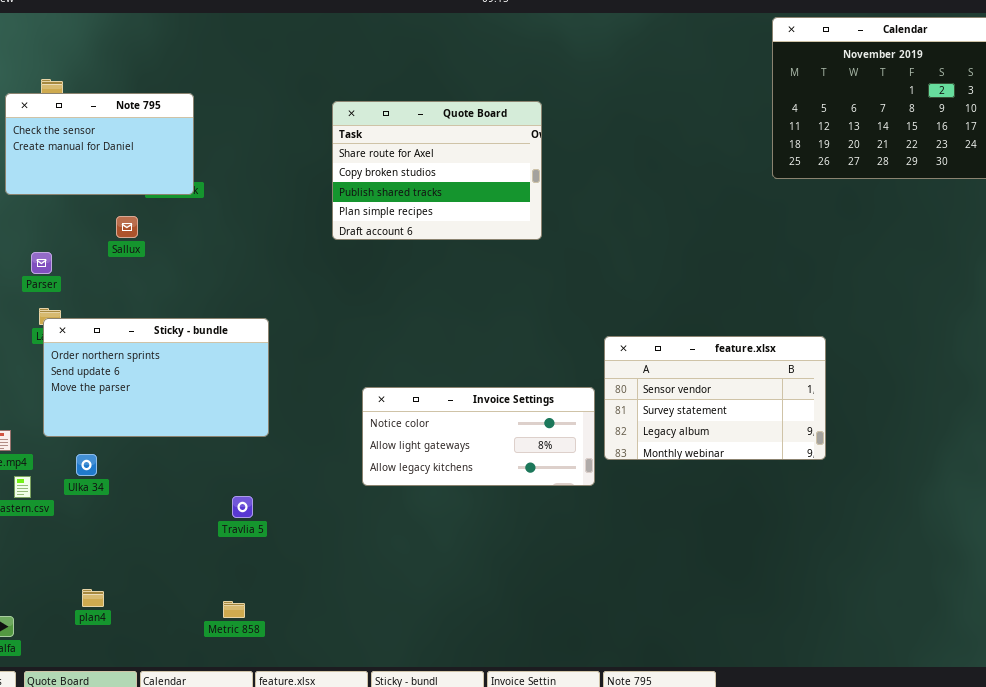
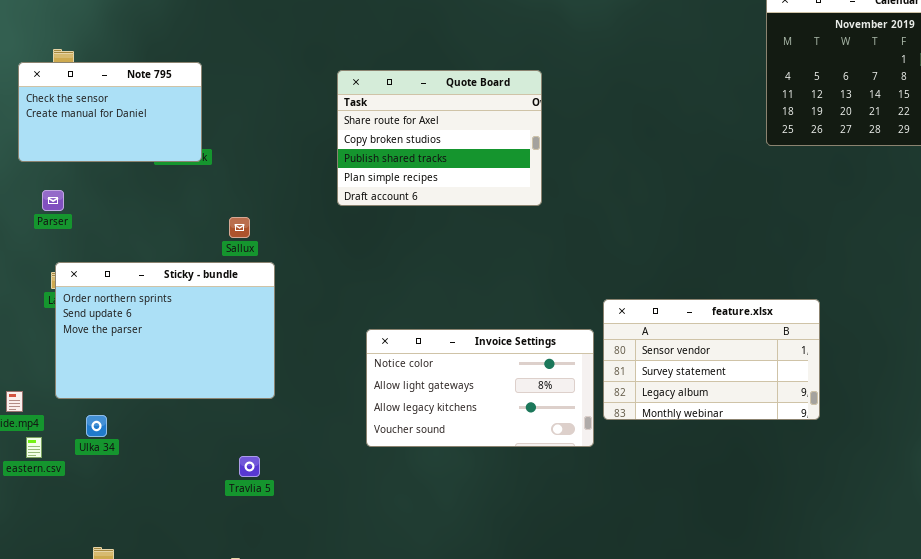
Sallux: [116,216,138,238] -> [229,217,250,238], moved
Parser: [31,252,52,274] -> [42,190,64,211], moved
Sticky - bundle: [43,318,269,437] -> [55,262,275,399], resized
Invoice Settings: [362,387,595,486] -> [366,329,594,447], resized

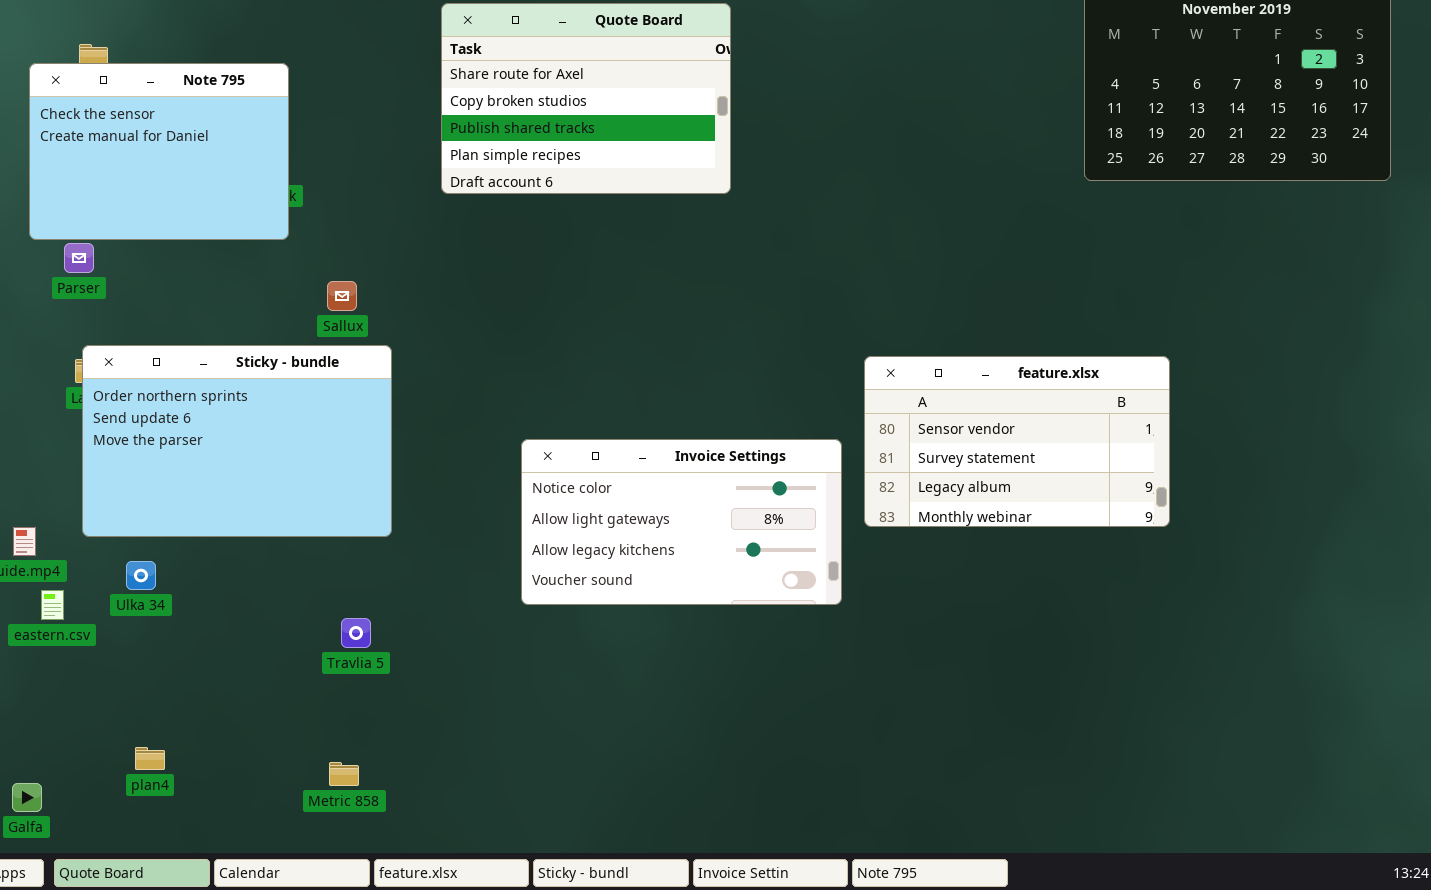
Note 795: [18,62,202,162] -> [29,63,289,240], resized
Quote Board: [337,70,542,206] -> [441,3,731,194], moved
feature.xlsx: [603,299,820,420] -> [864,356,1170,527], moved

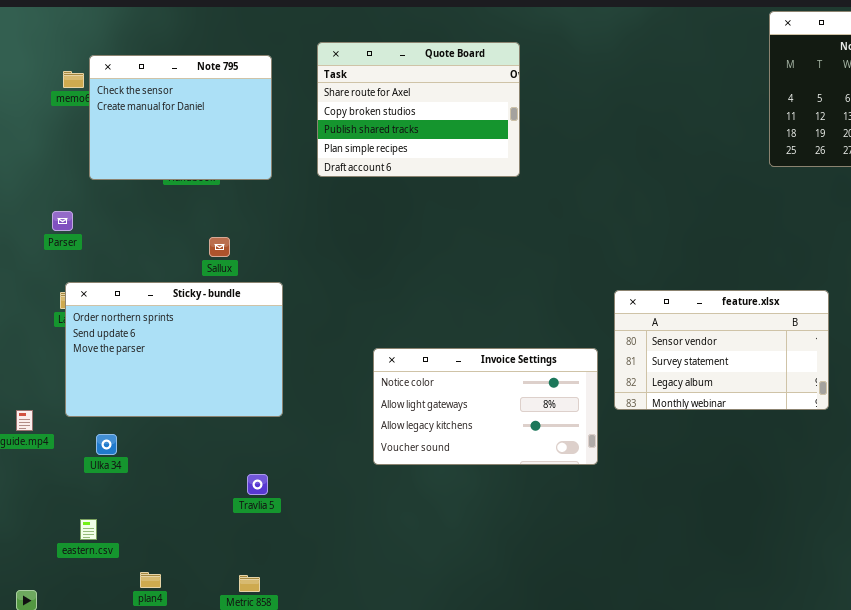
Note 795: [29,63,289,240] -> [89,55,272,180], moved
Sallux: [327,281,357,311] -> [209,237,230,257], moved
eastern.csv: [41,590,64,620] -> [80,519,97,540], moved
plan4: [135,747,165,770] -> [140,572,161,588], moved

